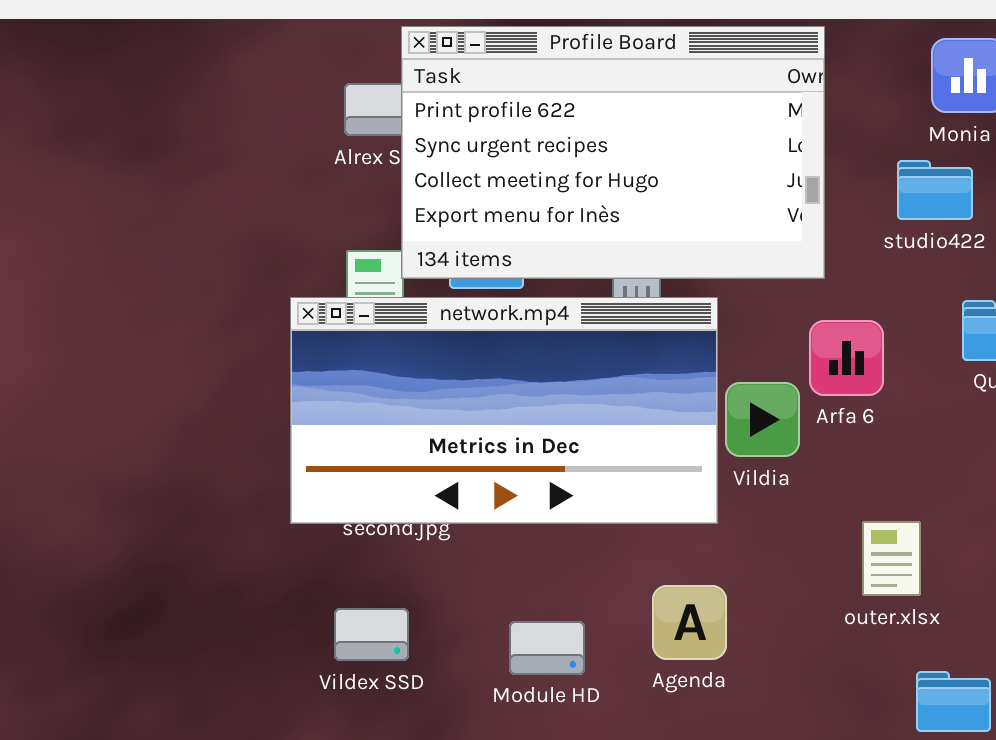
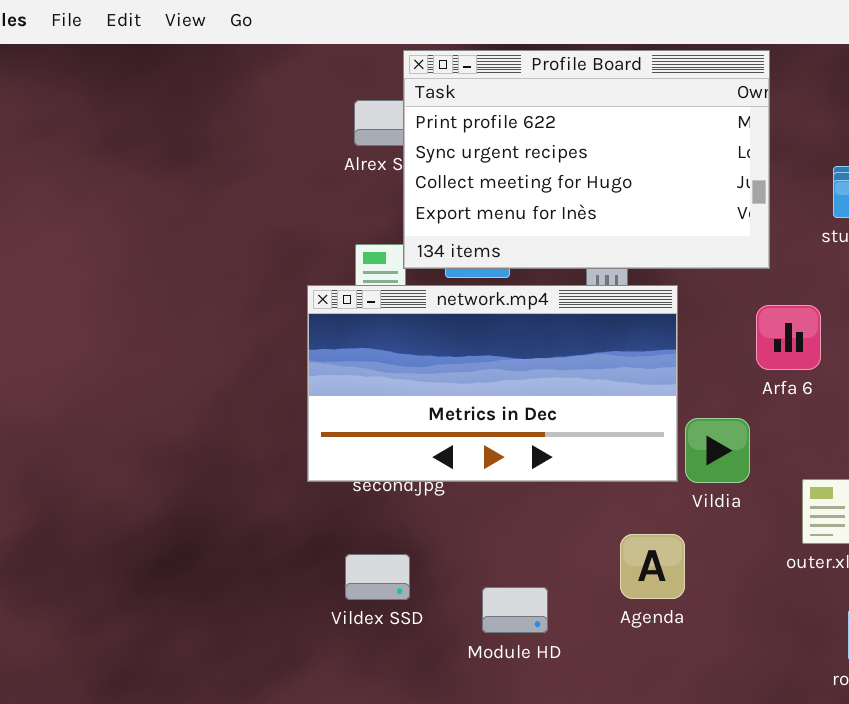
Vildia: [725,382,800,457] -> [685,418,750,483], moved
Module HD: [509,621,585,675] -> [482,587,548,633], moved

